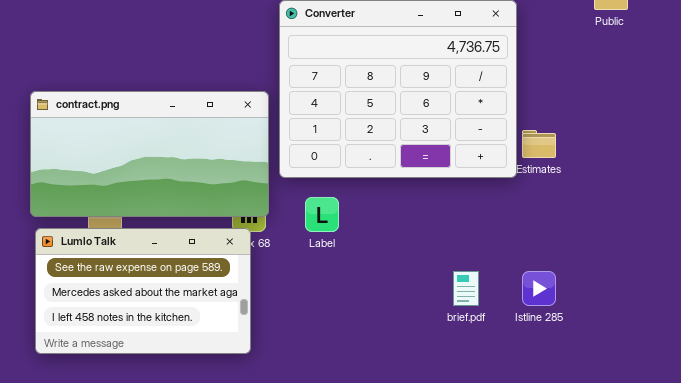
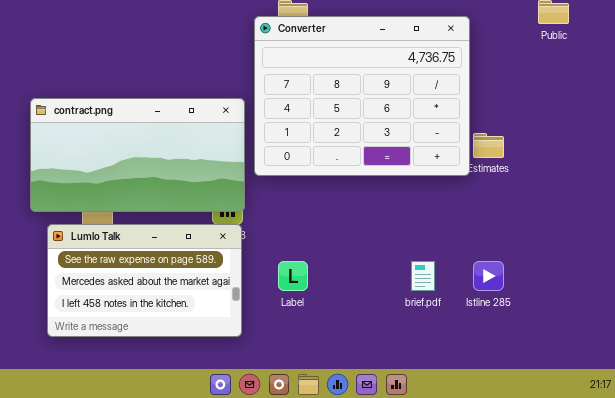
Label: [305,197,339,232] -> [278,261,308,291], moved
Lumlo Talk: [35,228,251,354] -> [47,224,242,337], moved

